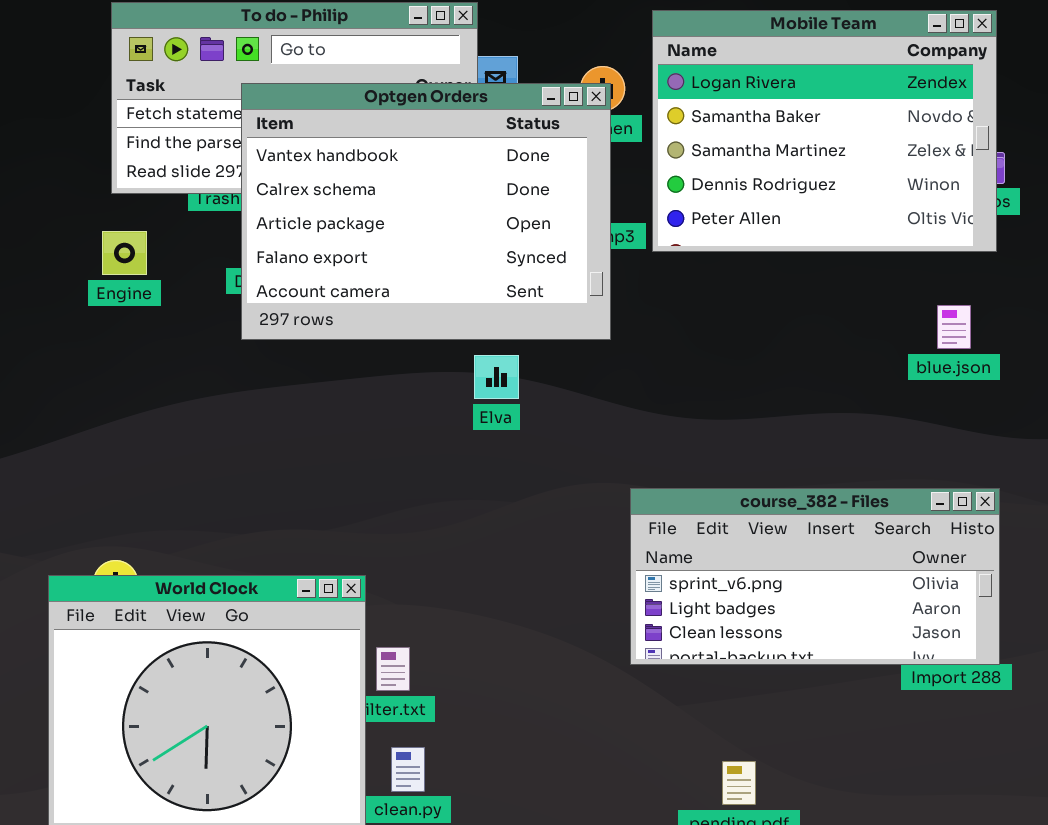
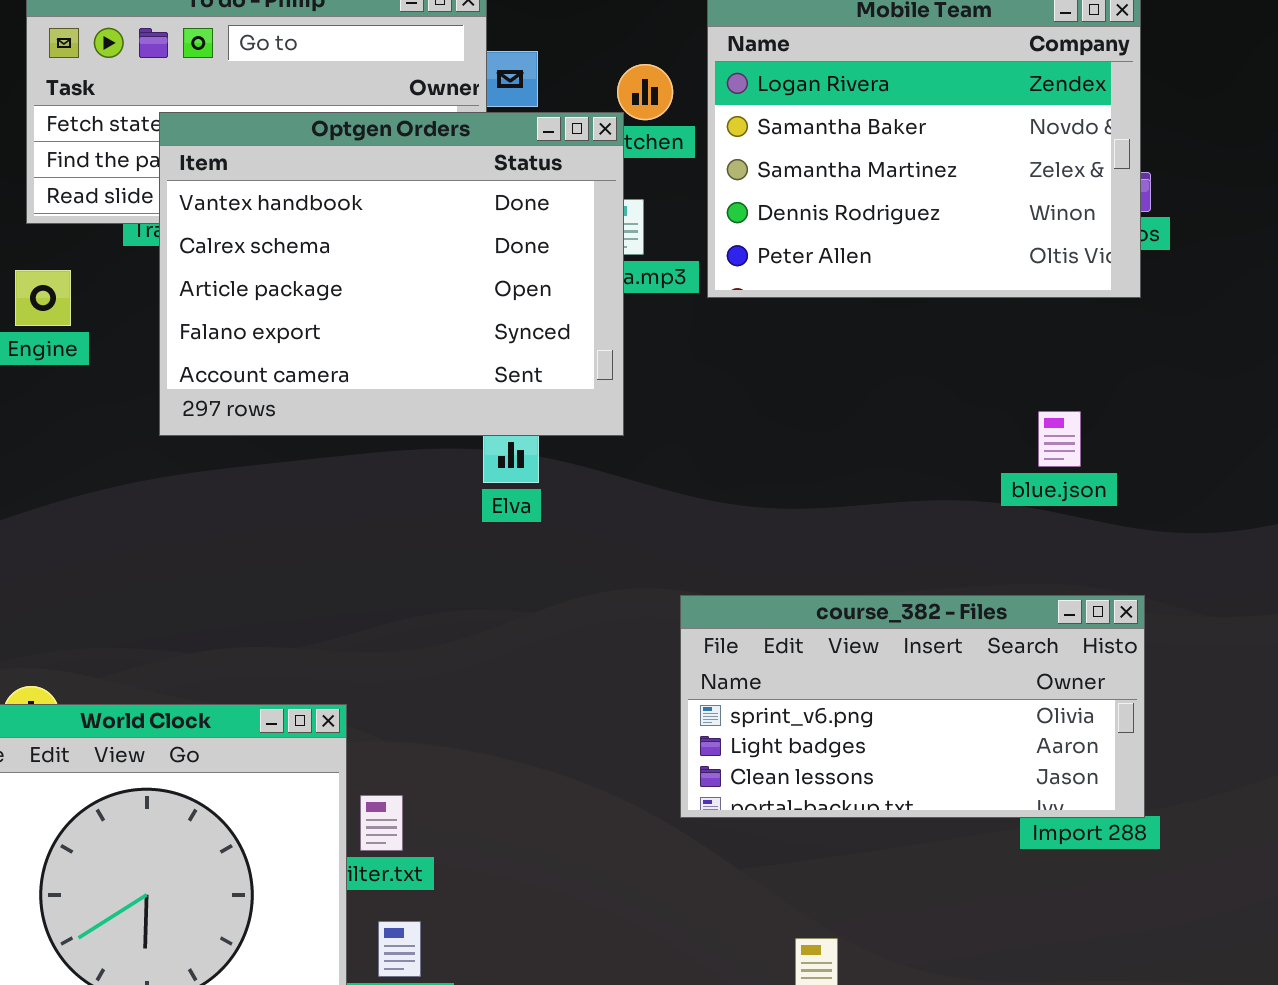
Optgen Orders: [241,83,611,340] -> [159,112,624,436], moved
blue.json: [937,305,971,349] -> [1038,411,1081,467], moved

